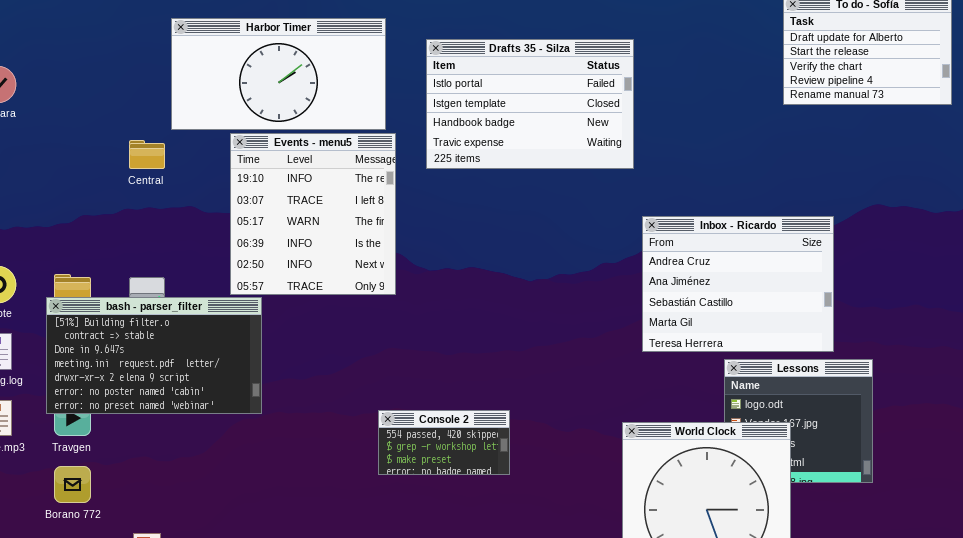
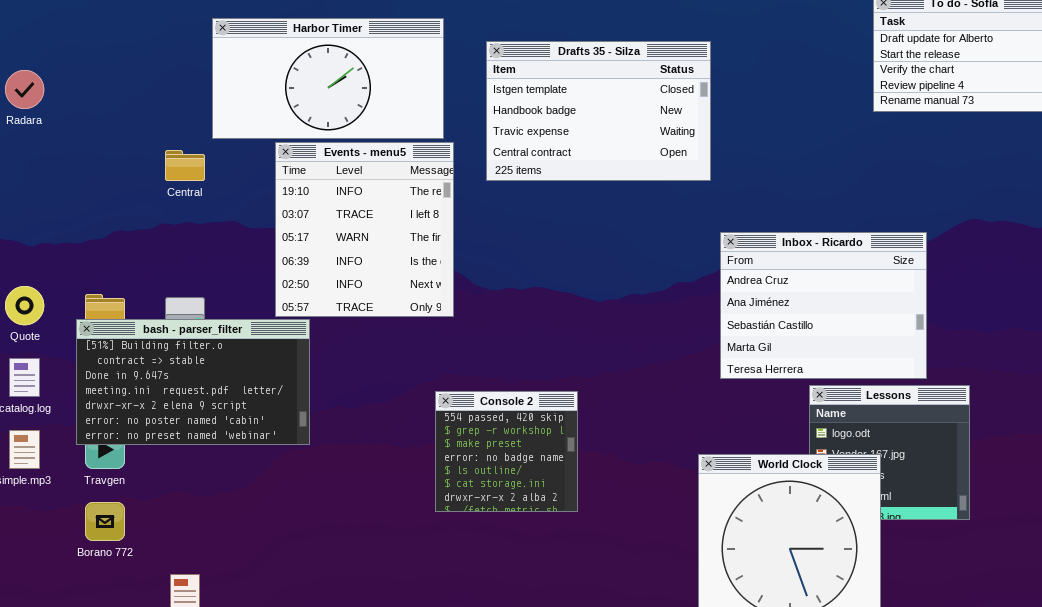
Drafts 35 - Silza: [426,39,634,169] -> [486,41,711,181], scrolled down 1 row
Console 2: [378,410,510,475] -> [435,391,578,512], resized

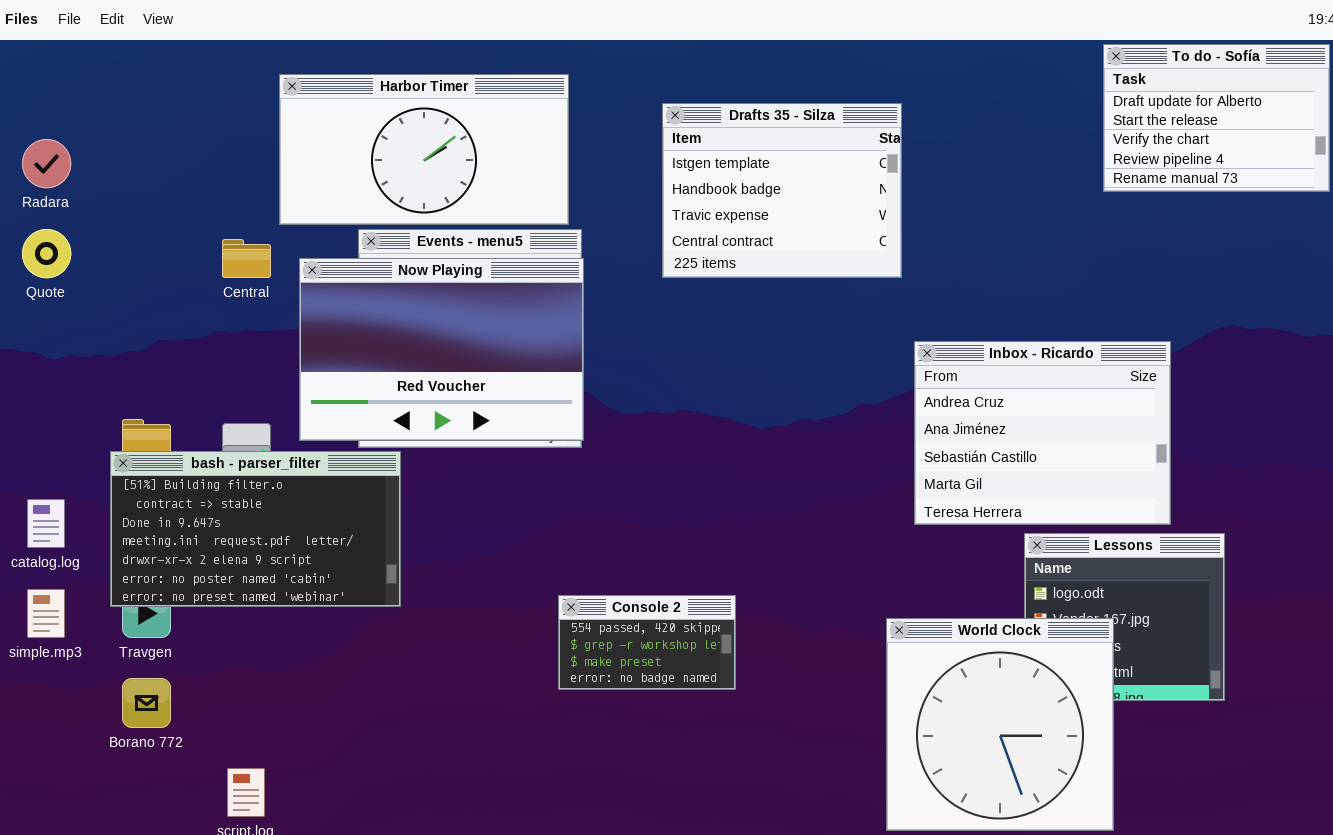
Drafts 35 - Silza: [486,41,711,181] -> [662,103,902,278], resized
Now Playing: none -> [299,258,584,441], opened
Quote: [5,286,44,325] -> [22,229,71,278], moved
Console 2: [435,391,578,512] -> [558,595,736,690], resized

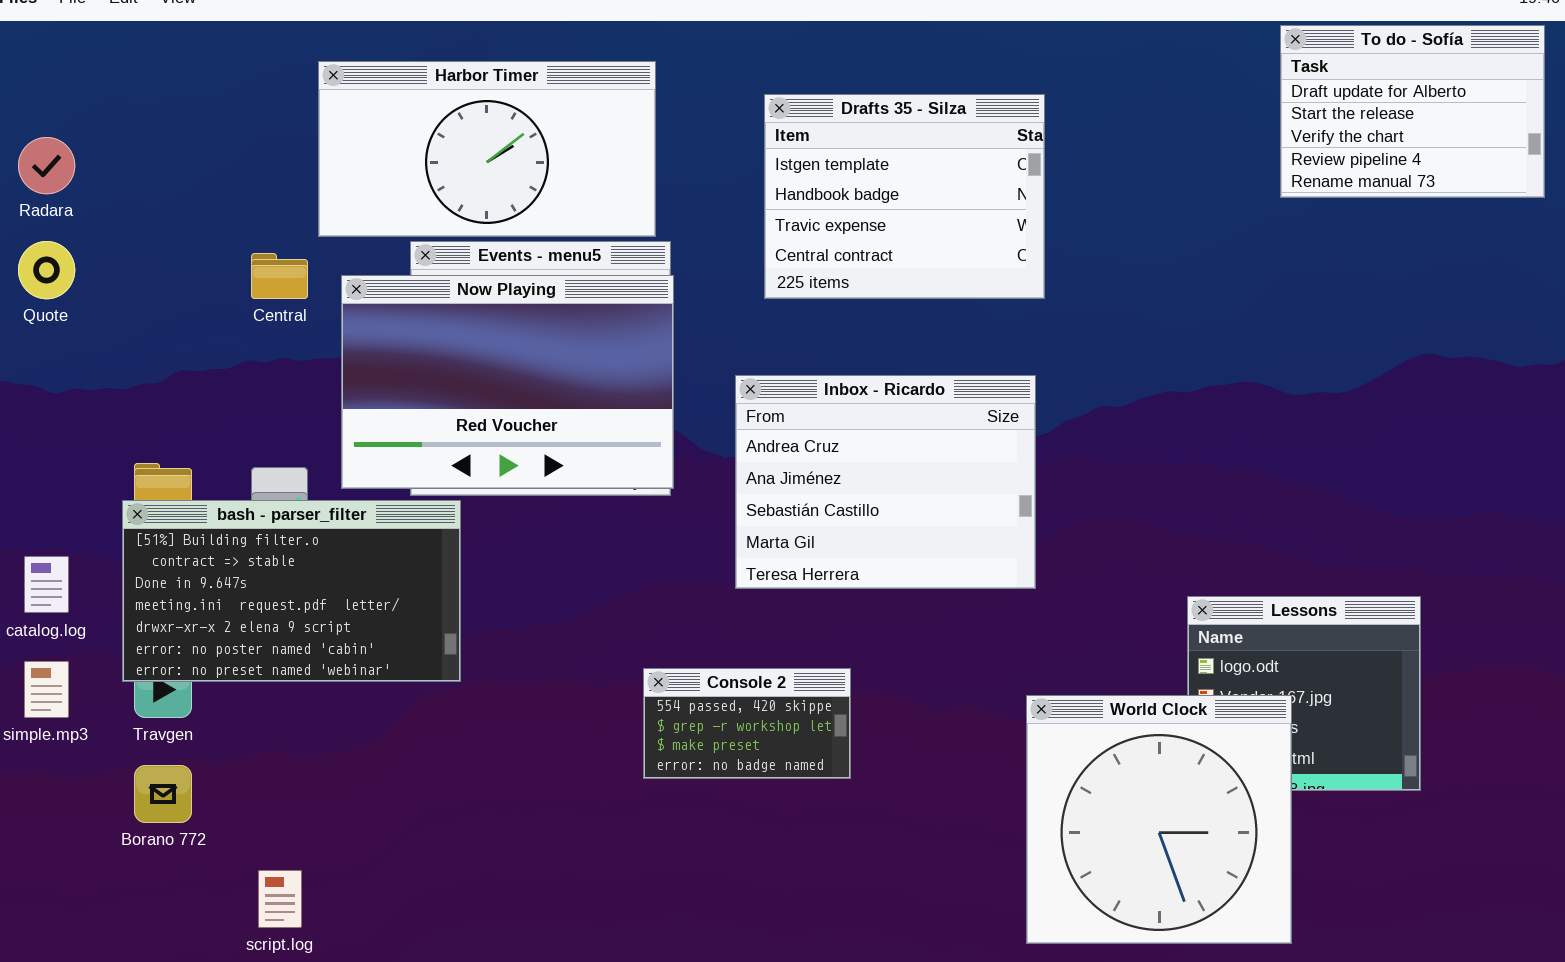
Inbox - Ricardo: [914,341,1171,525] -> [735,375,1036,589], moved

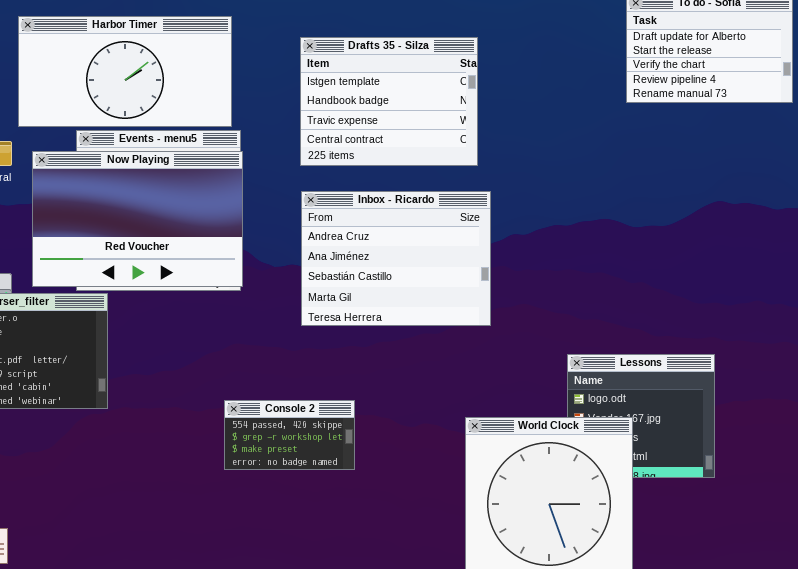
Inbox - Ricardo: [735,375,1036,589] -> [301,191,491,326], moved

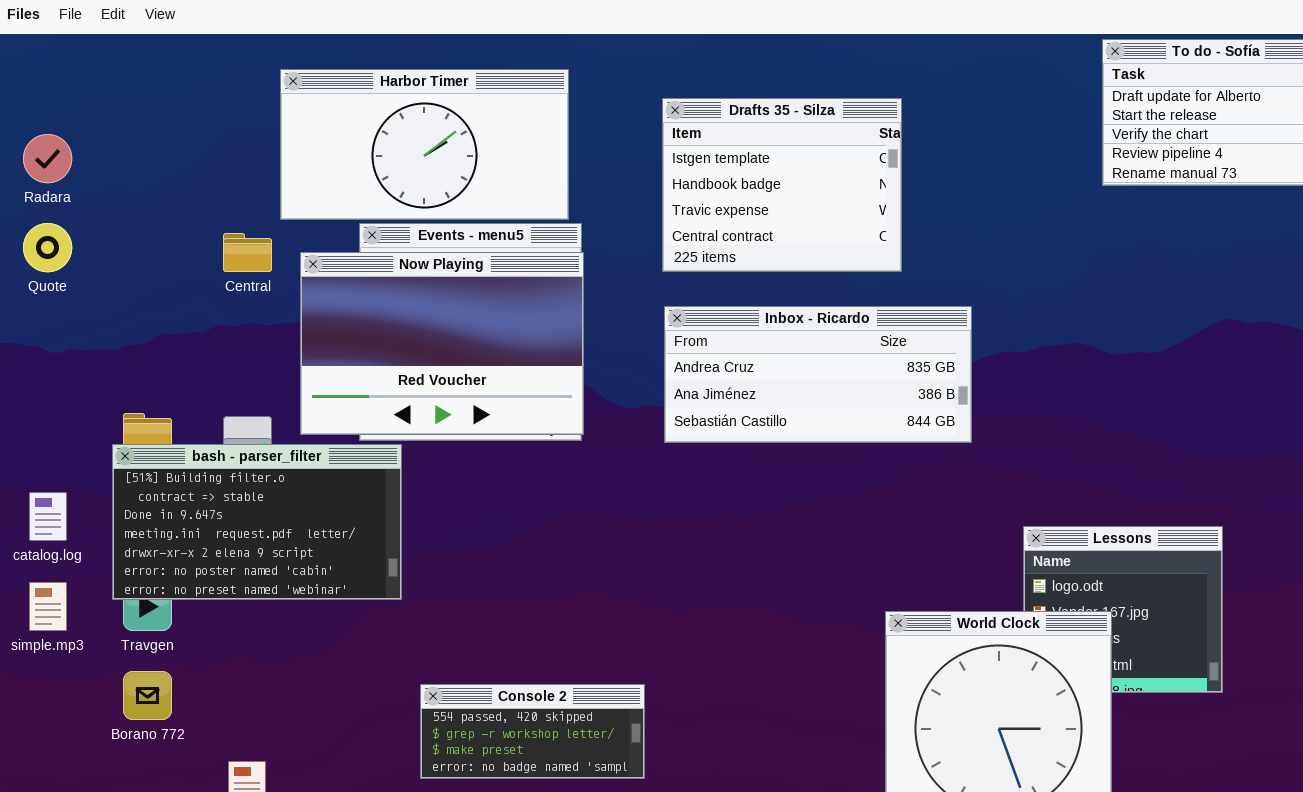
Inbox - Ricardo: [301,191,491,326] -> [664,306,972,443], resized
Console 2: [224,400,355,470] -> [420,684,645,779], moved, resized

